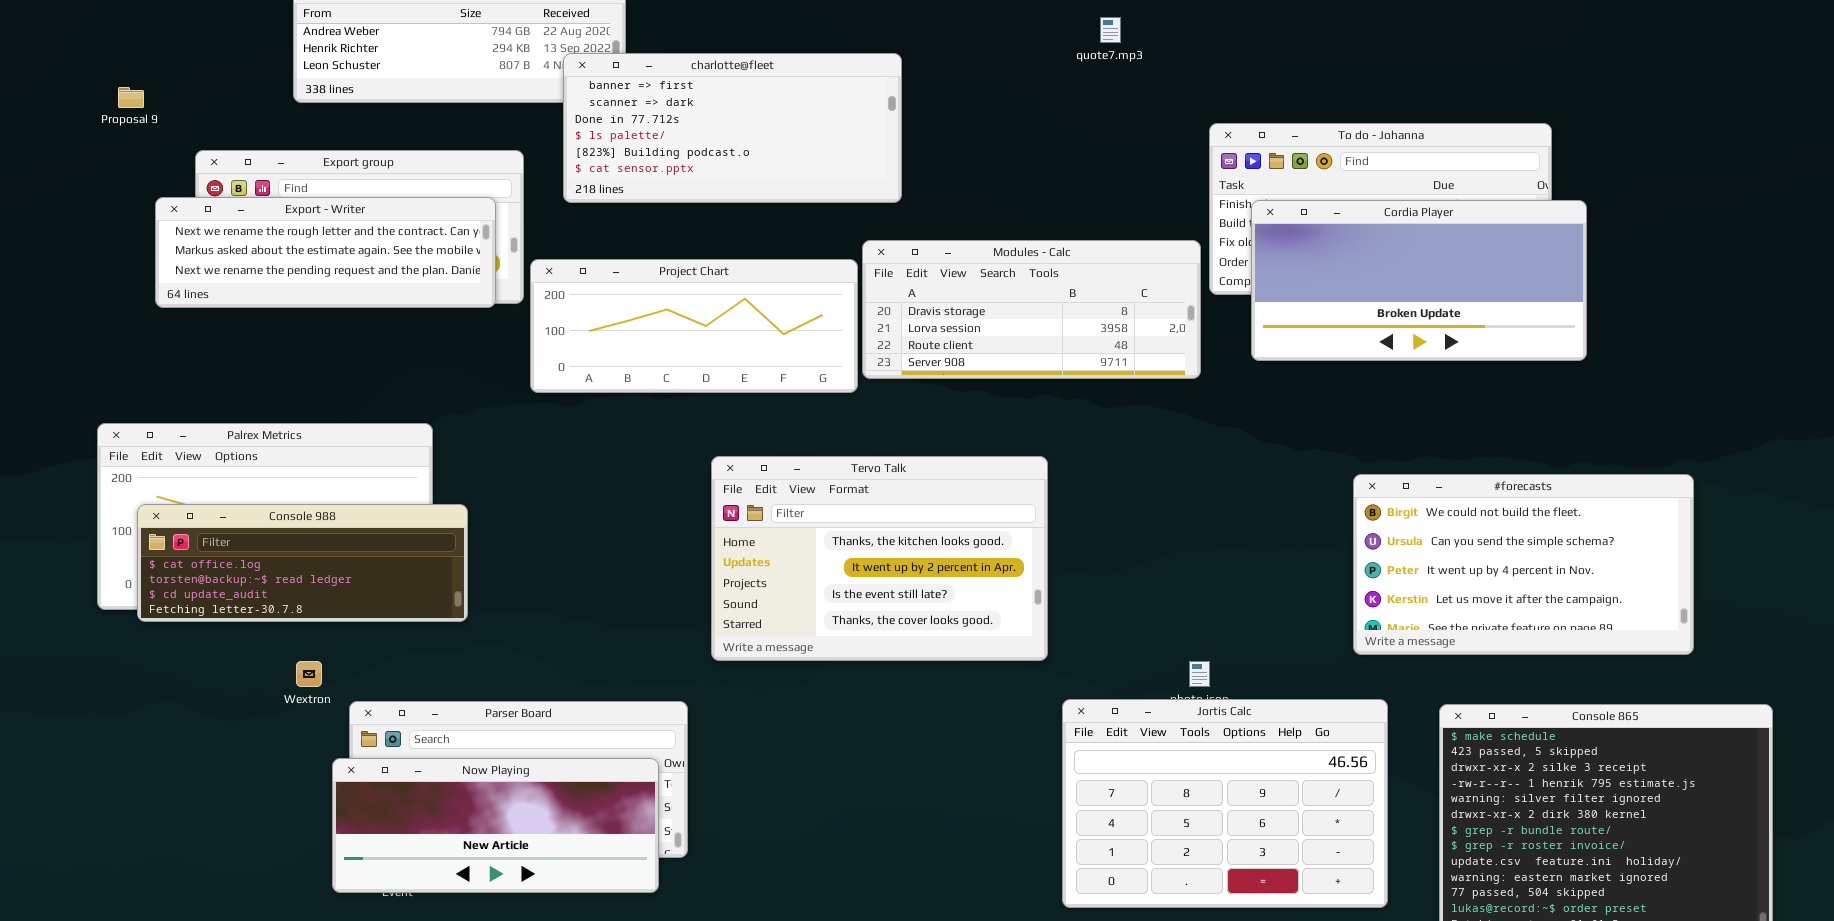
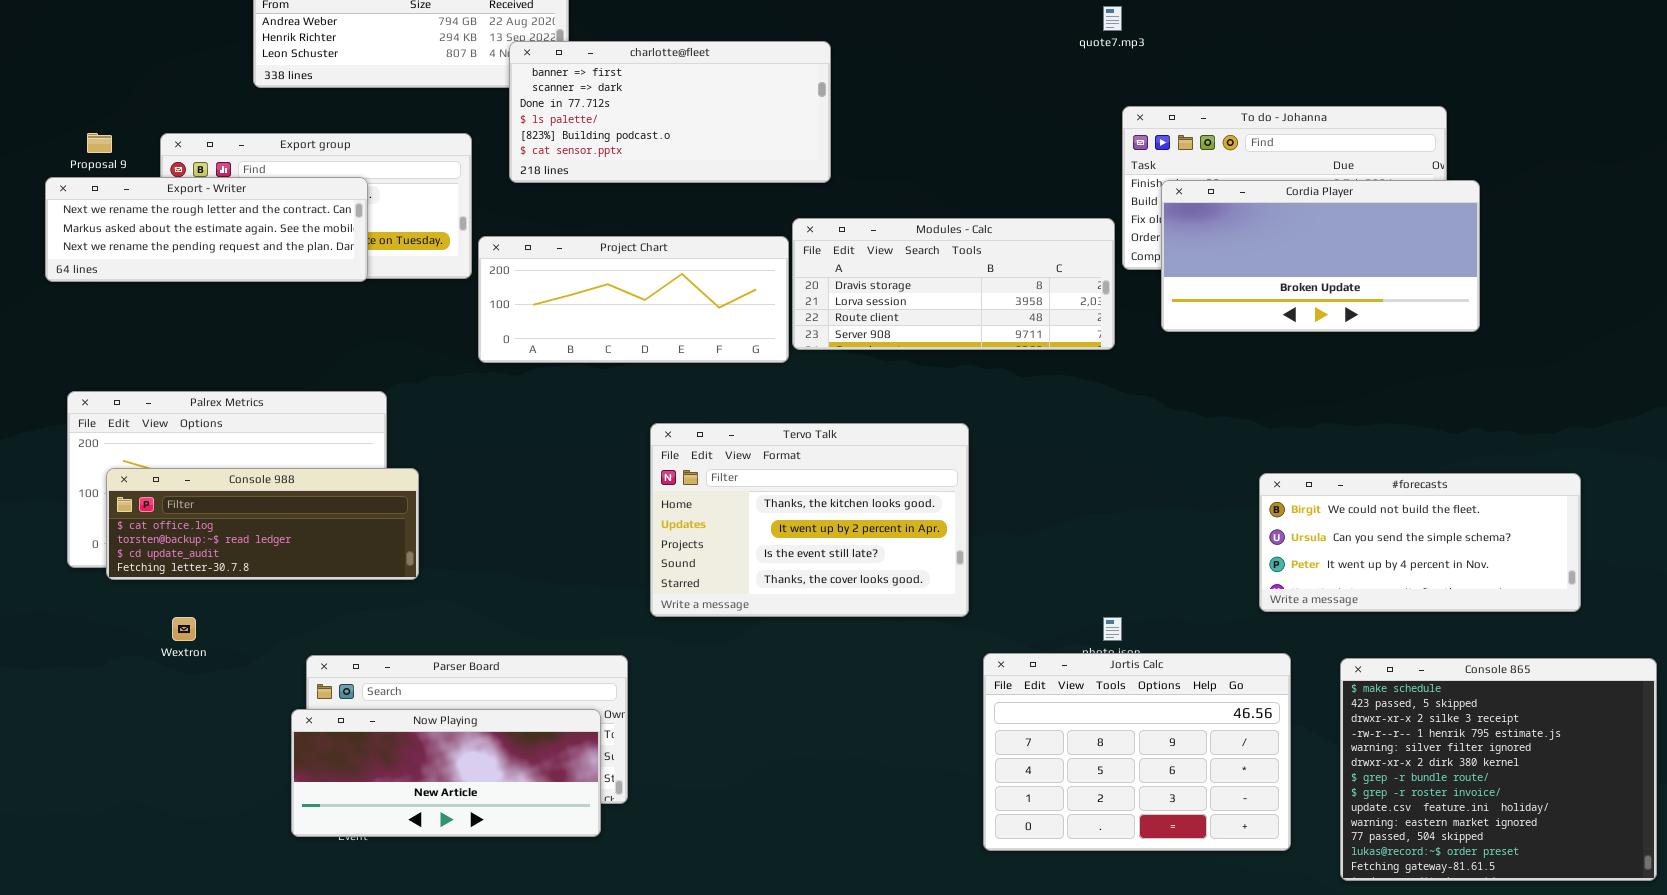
quote7.mp3: [1100,17,1121,43] -> [1103,6,1122,31], moved
Proposal 9: [118,87,144,108] -> [87,133,112,153], moved
Export - Writer: [155,197,496,308] -> [45,177,368,282], moved
#forecasts: [1353,474,1694,655] -> [1259,473,1581,612], resized
Wextron: [296,661,322,687] -> [172,617,196,641], moved

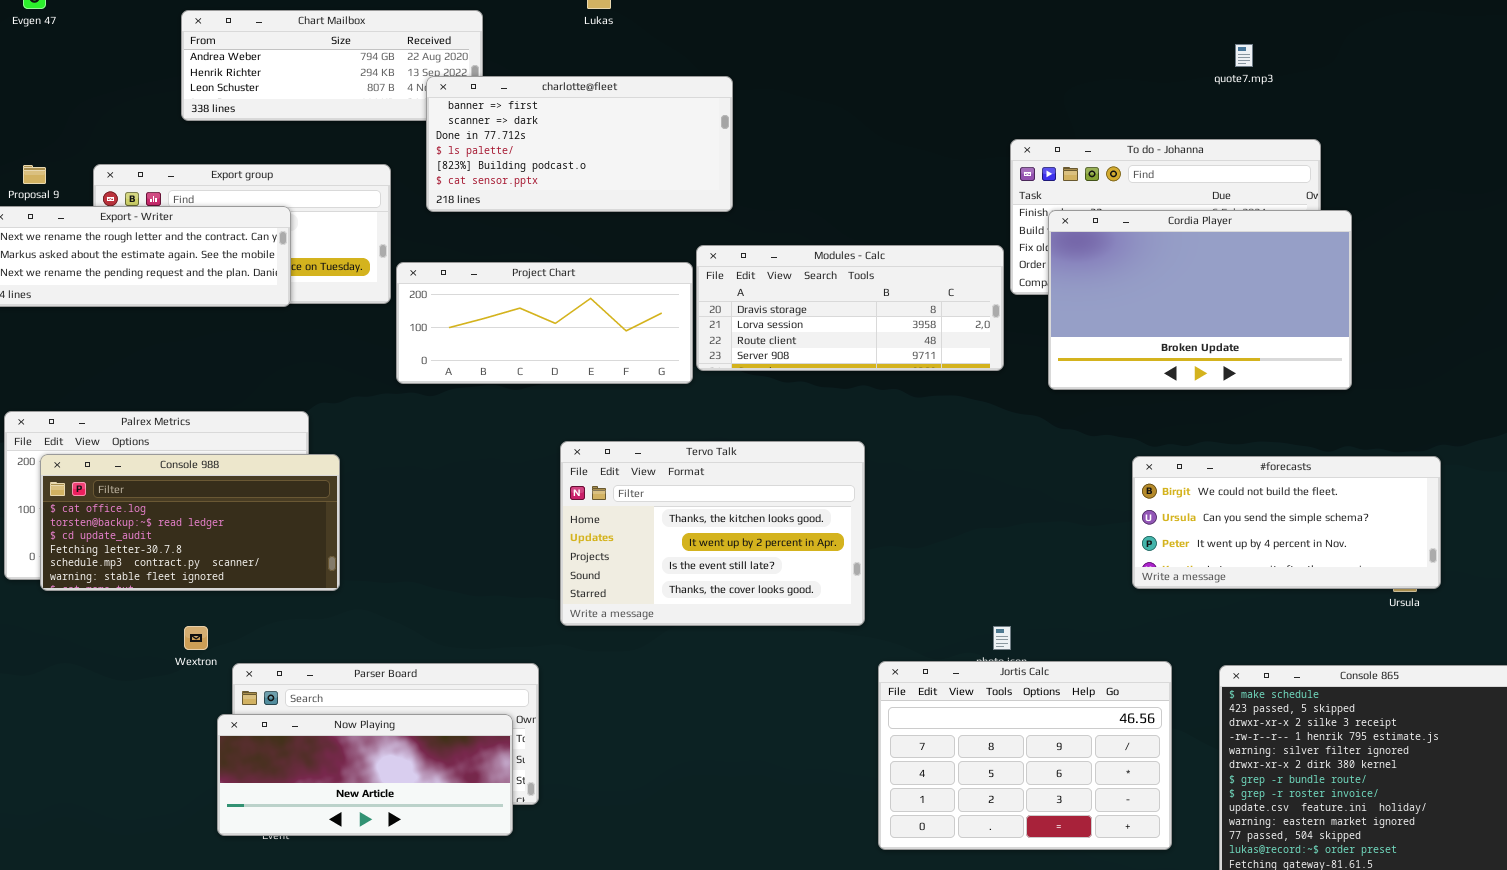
quote7.mp3: [1103,6,1122,31] -> [1235,44,1253,67], moved
Cordia Player: [1161,180,1480,332] -> [1048,210,1352,390], resized
Console 988: [106,468,419,580] -> [40,454,340,591], resized
#forecasts: [1259,473,1581,612] -> [1132,456,1441,589], moved
Wextron: [172,617,196,641] -> [184,626,208,650], moved

